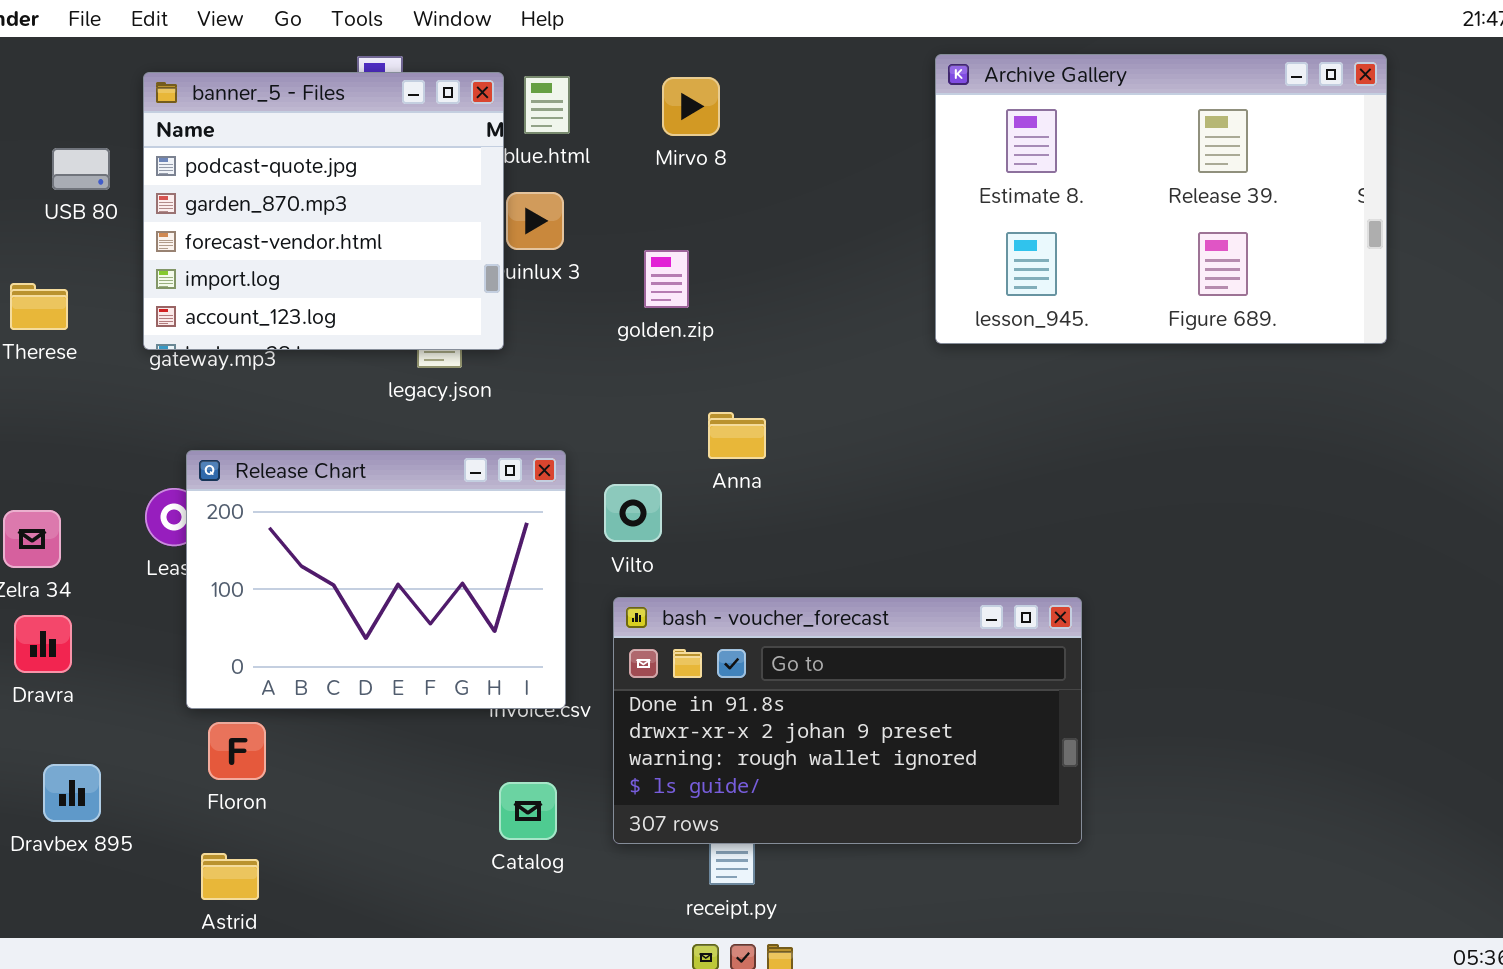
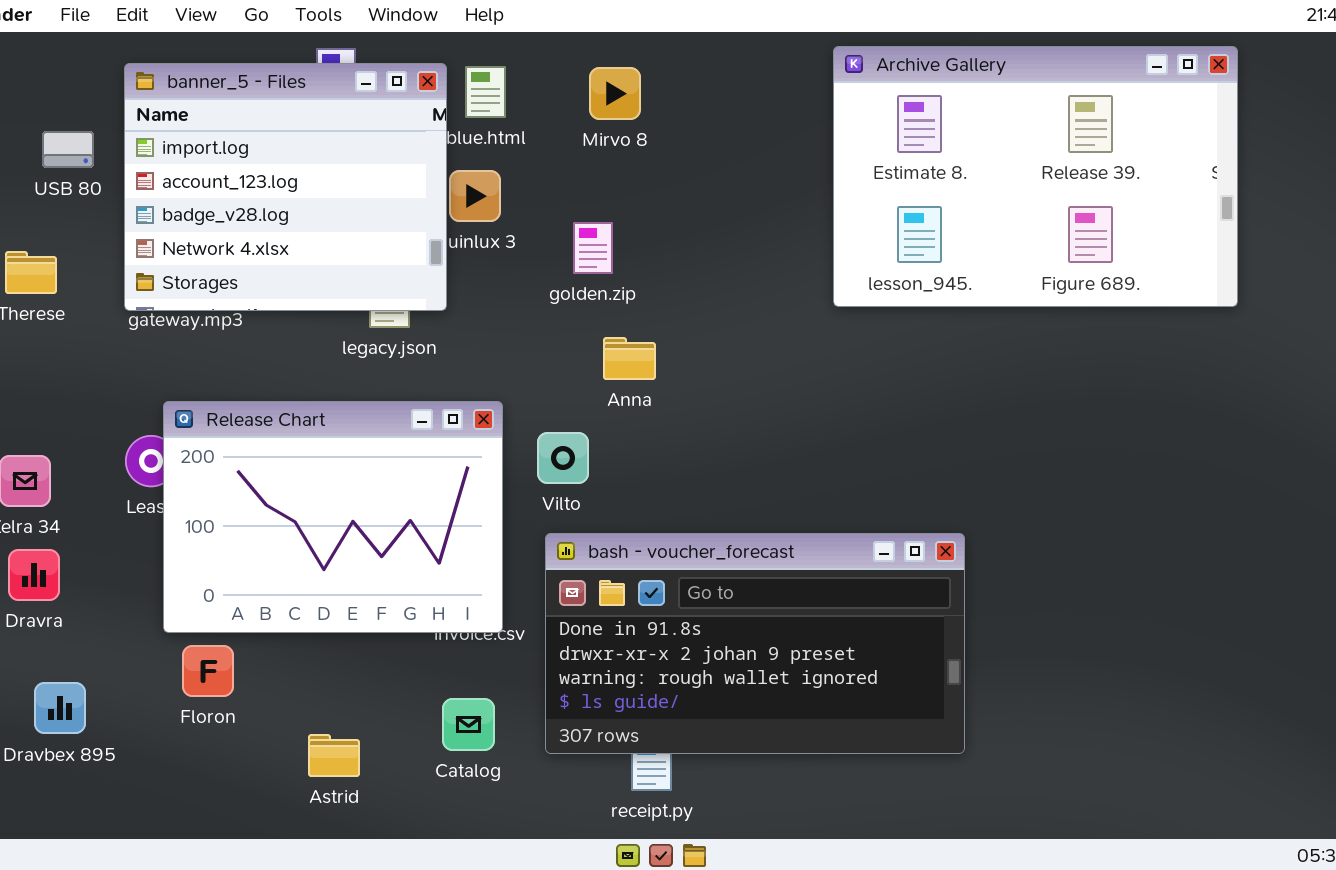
banner_5 - Files: [143,72,504,350] -> [124,63,447,311], scrolled down 3 rows
Anna: [708,412,766,459] -> [603,337,656,380], moved
Astrid: [201,853,259,900] -> [308,734,360,777], moved

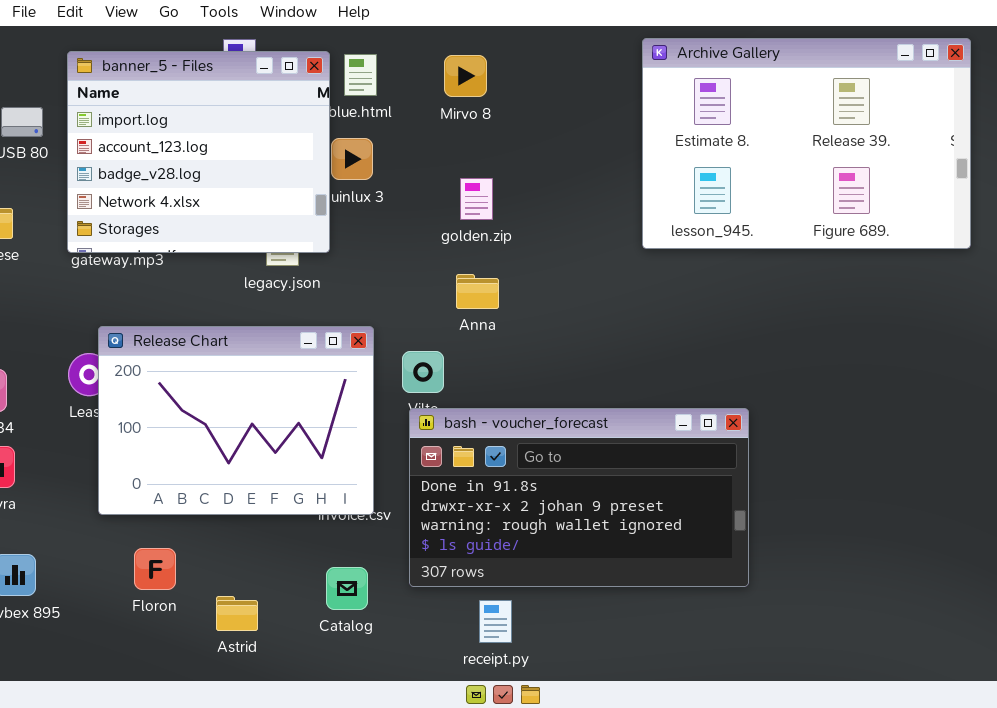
golden.zip: [573,222,613,274] -> [460,178,493,220], moved
bash - voucher_forecast: [545,533,965,754] -> [409,408,749,587], moved
Floron: [182,645,234,697] -> [134,548,176,590], moved

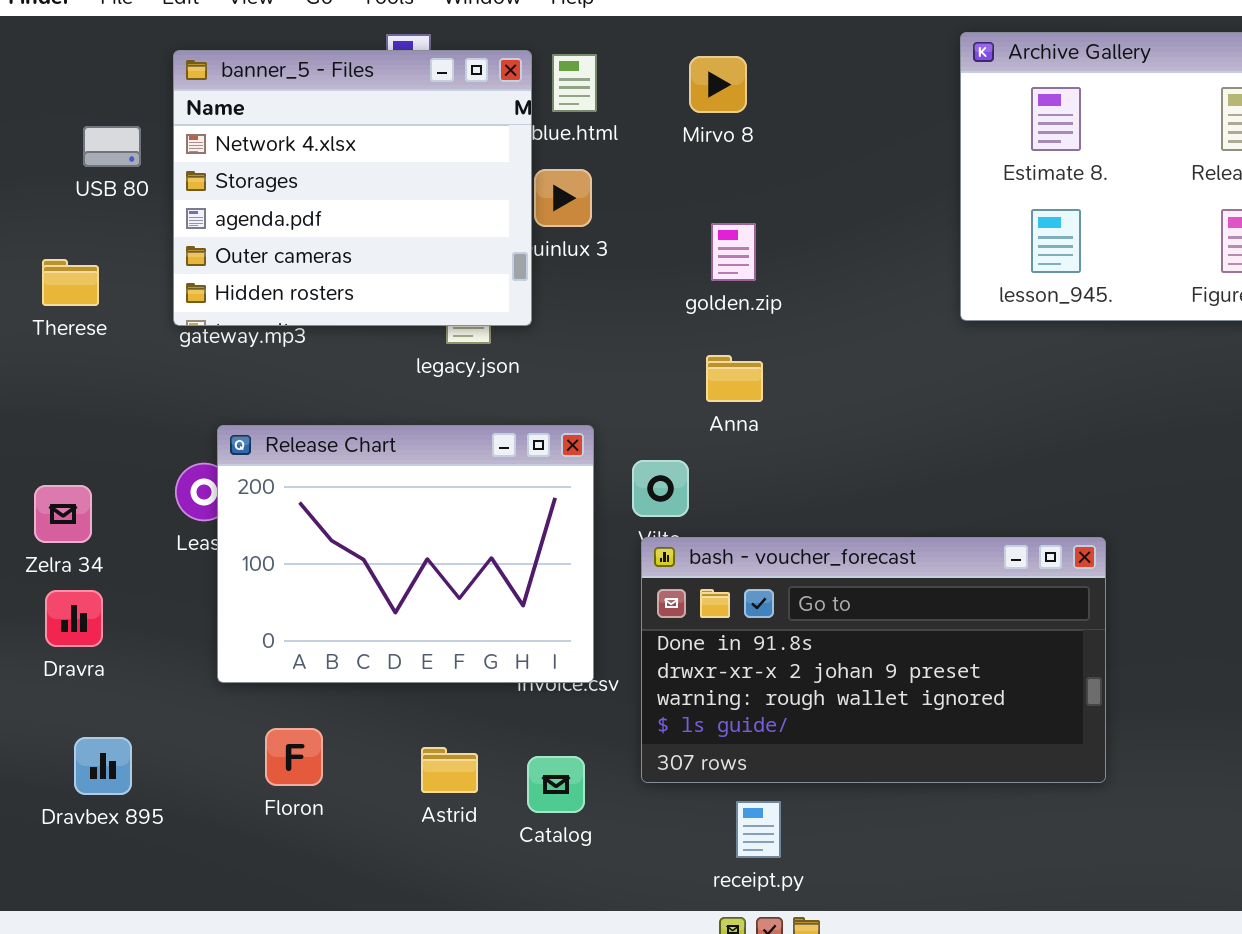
banner_5 - Files: [67,51,330,253] -> [173,50,532,326], scrolled down 3 rows
Astrid: [216,596,258,631] -> [421,747,478,793], moved

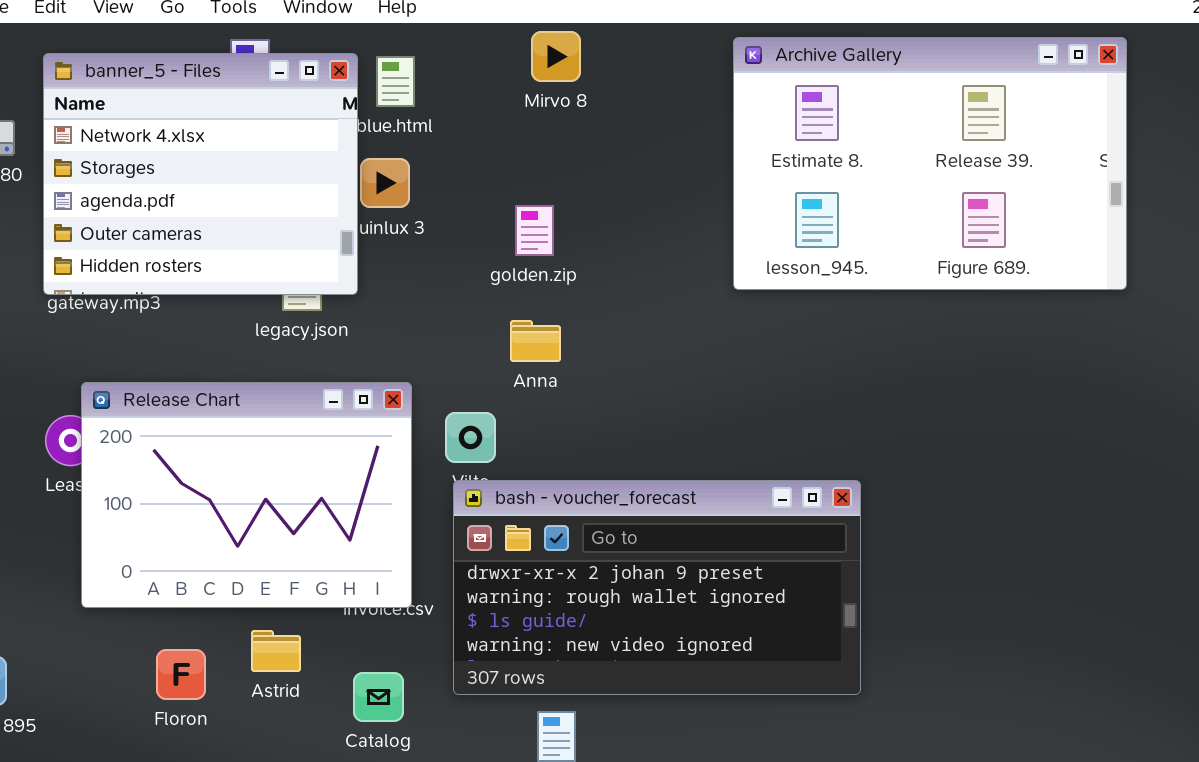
Mirvo 8: [689,56,747,113] -> [531,31,581,82], moved
bash - voucher_forecast: [641,537,1106,783] -> [453,480,861,695], scrolled down 1 row
Floron: [265,728,323,786] -> [156,649,206,700], moved
Astrid: [421,747,478,793] -> [251,630,301,672], moved

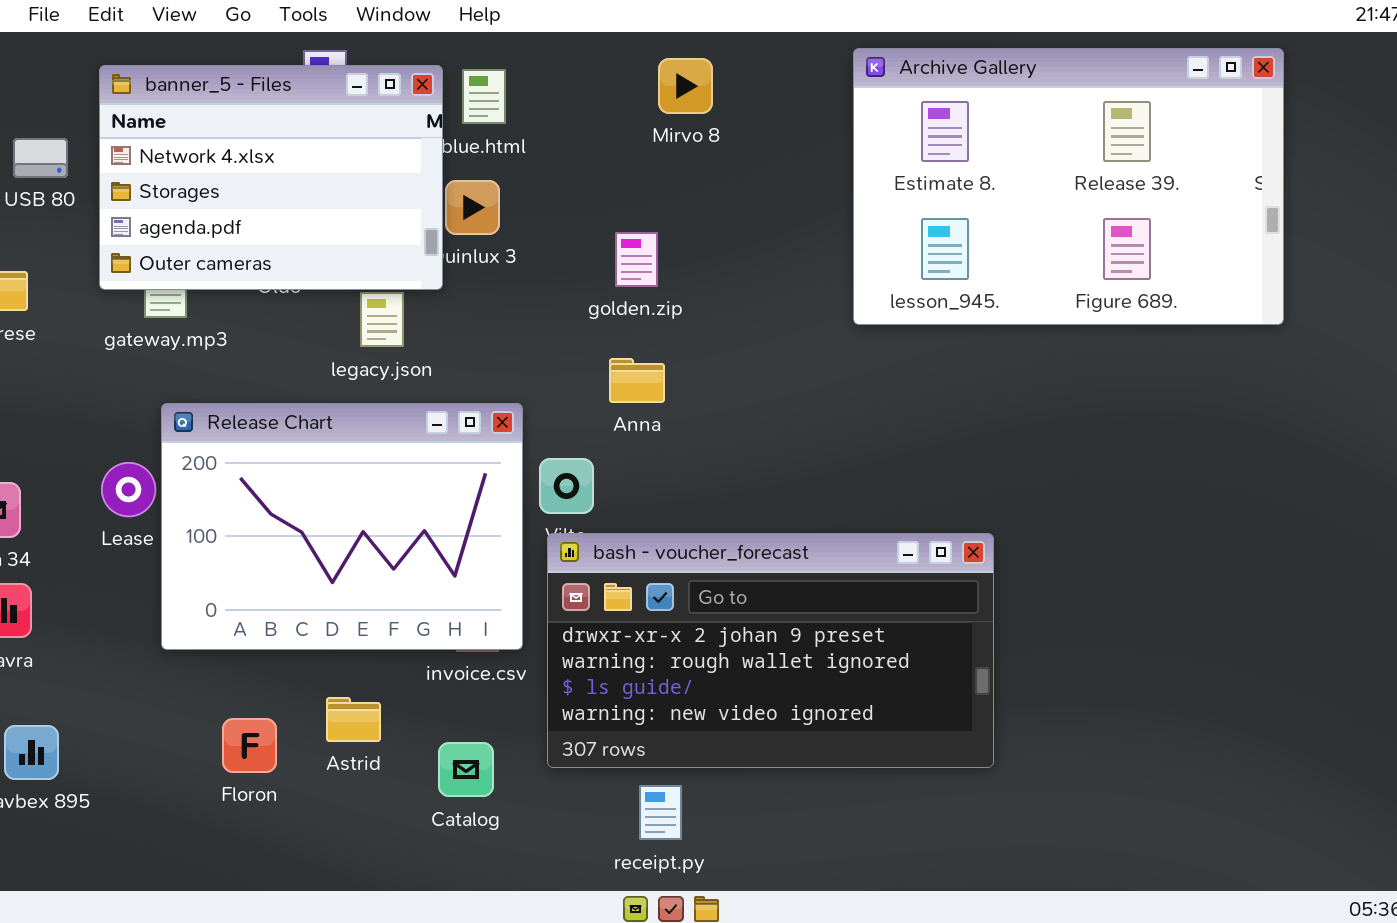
Mirvo 8: [531,31,581,82] -> [658,58,713,114], moved
banner_5 - Files: [43,53,358,295] -> [99,65,443,290], resized
Release Chart: [81,382,412,608] -> [161,403,523,650], moved

